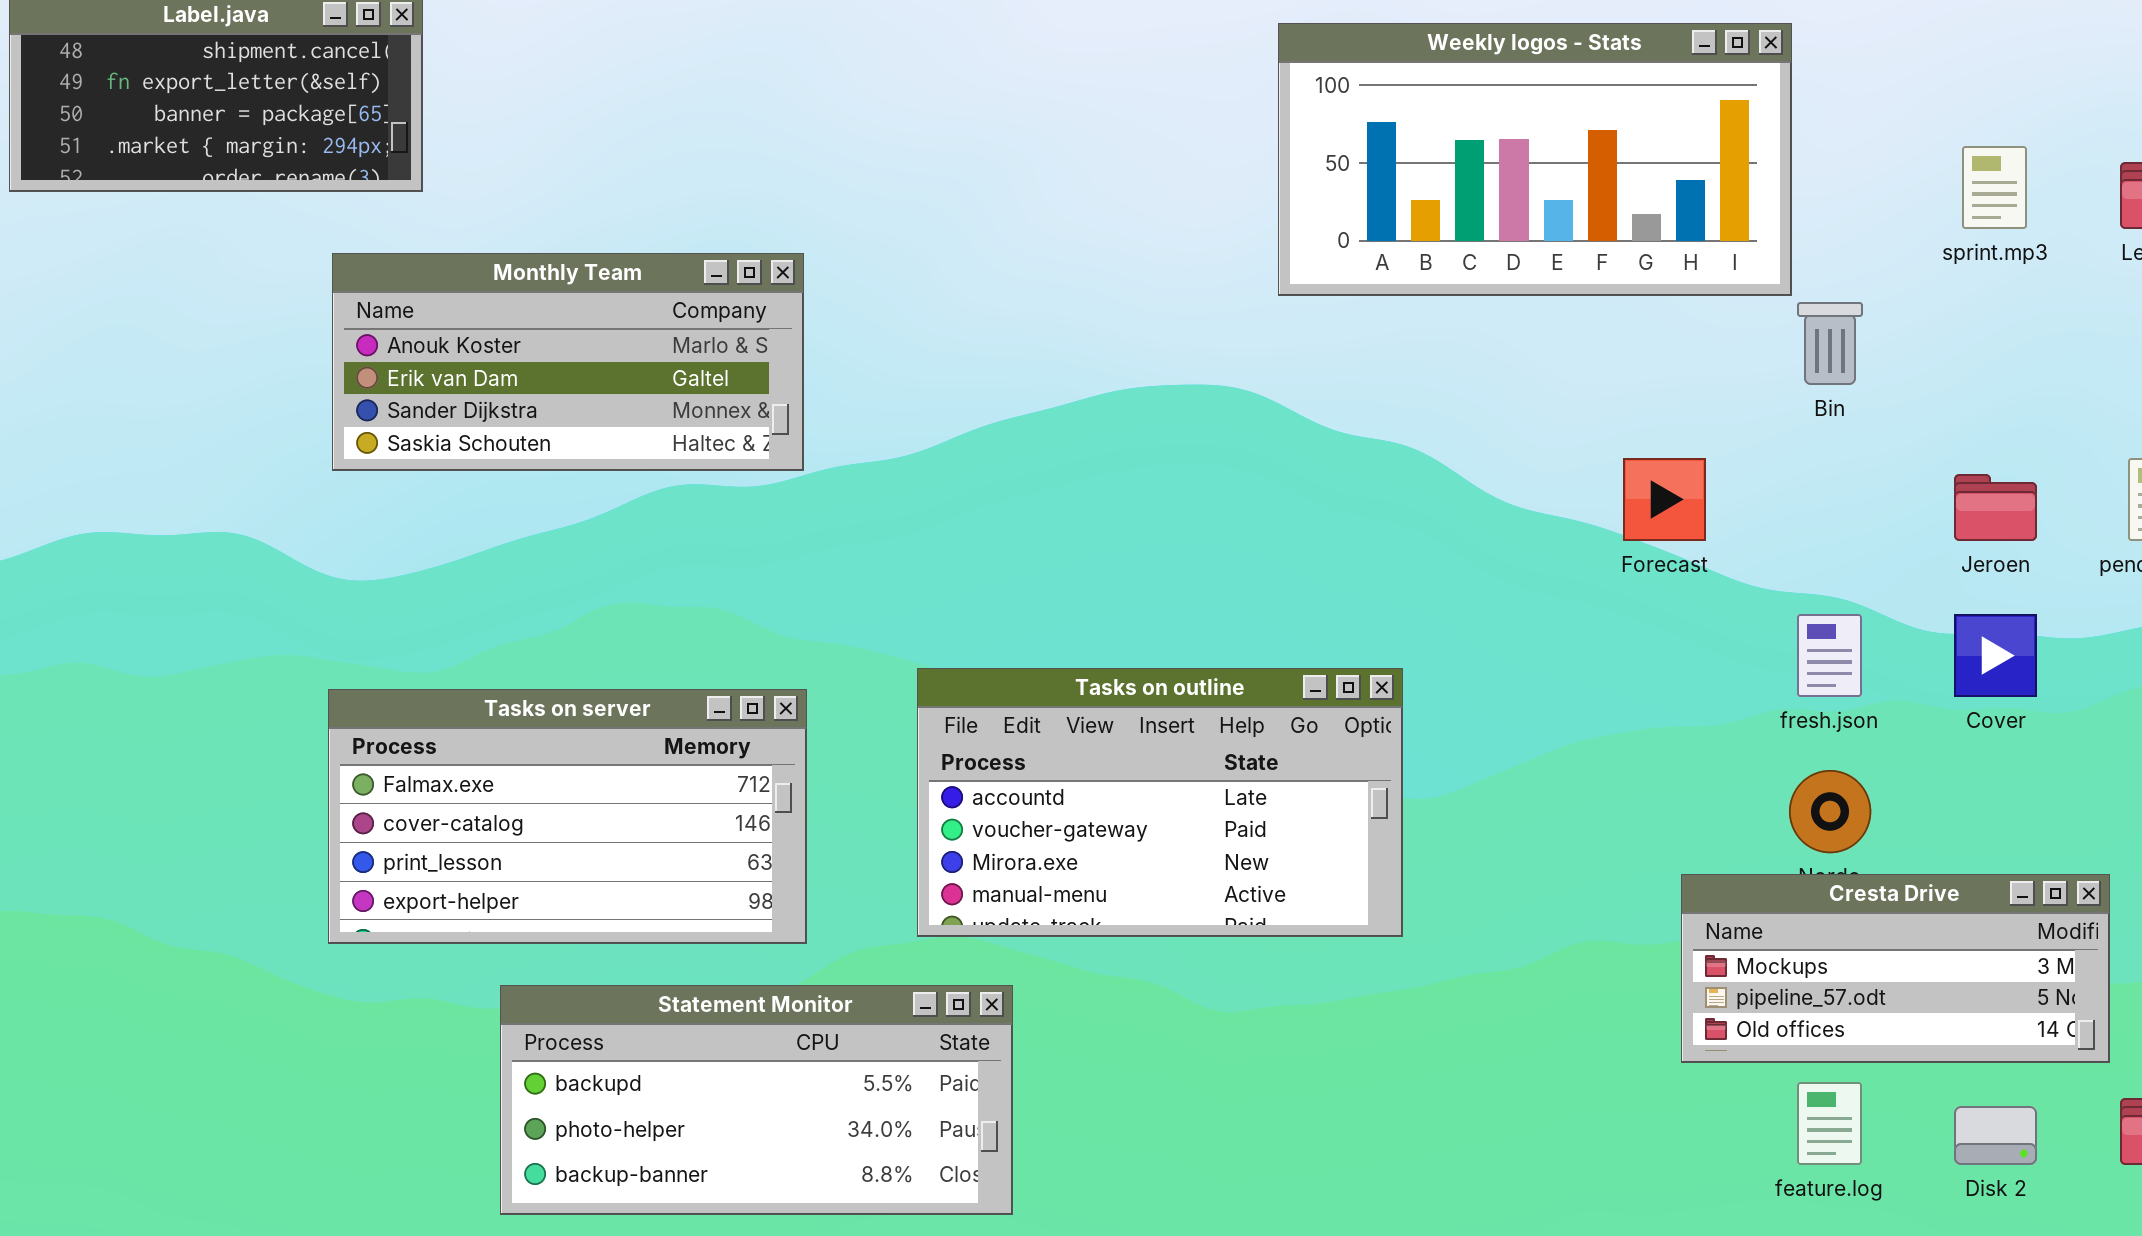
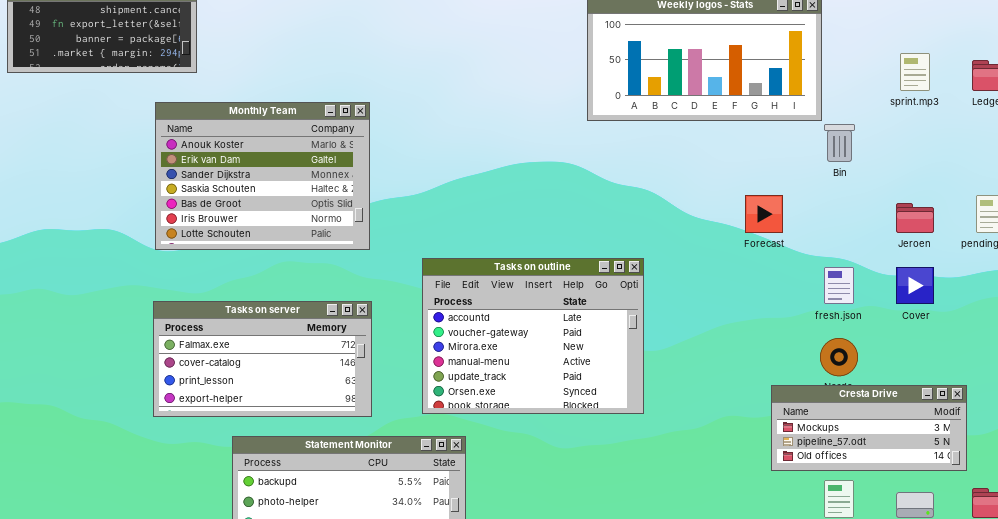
Monthly Team: [332,253,804,471] -> [155,102,370,250], resized
Tasks on outline: [917,668,1403,937] -> [422,258,644,414], resized

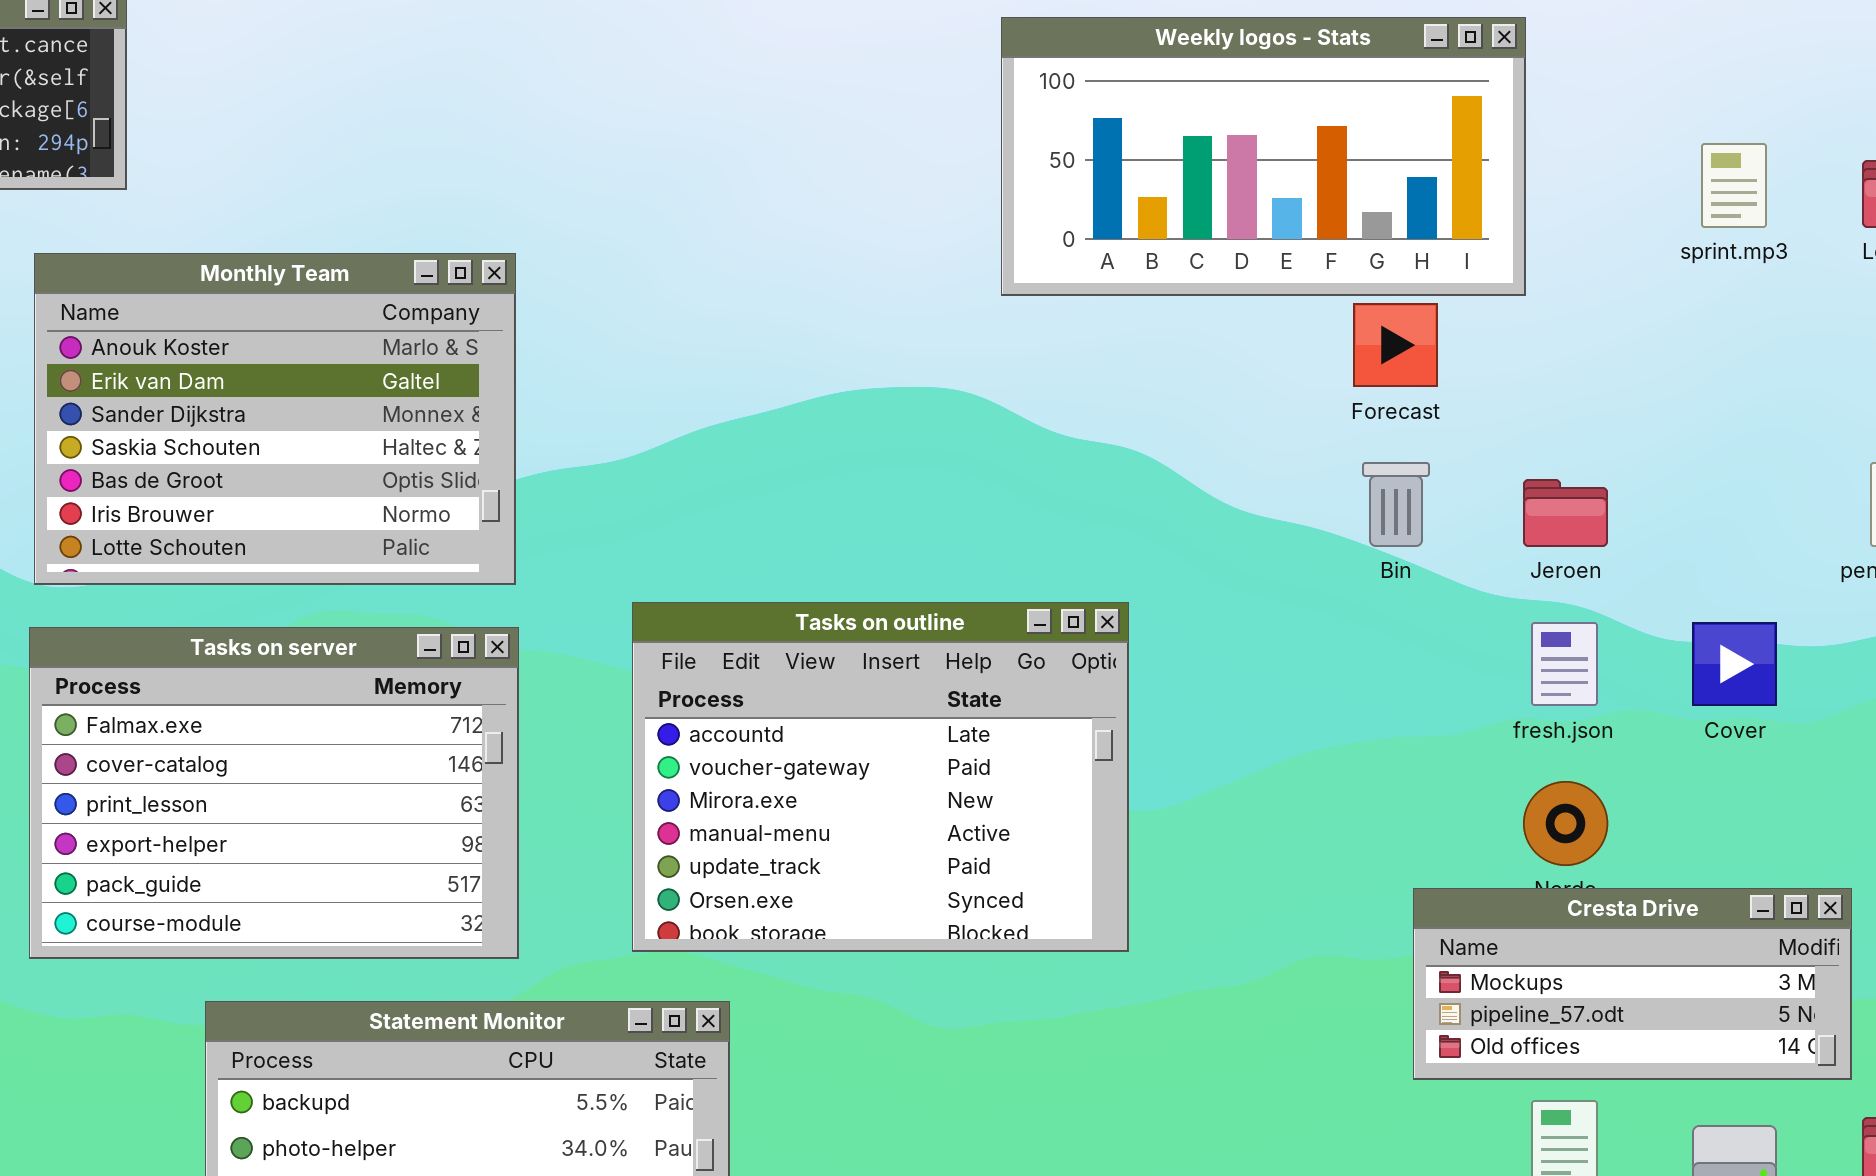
Bin: [824,124,855,162] -> [1362,462,1430,547], moved
Forecast: [745,195,783,233] -> [1353,303,1438,387], moved
Jeroen: [896,203,934,233] -> [1523,479,1608,547], moved
Tasks on server: [153,301,372,417] -> [29,627,519,959], resized

